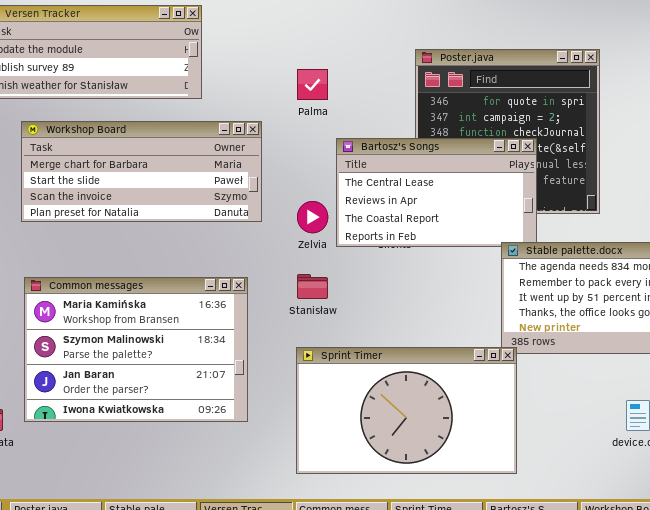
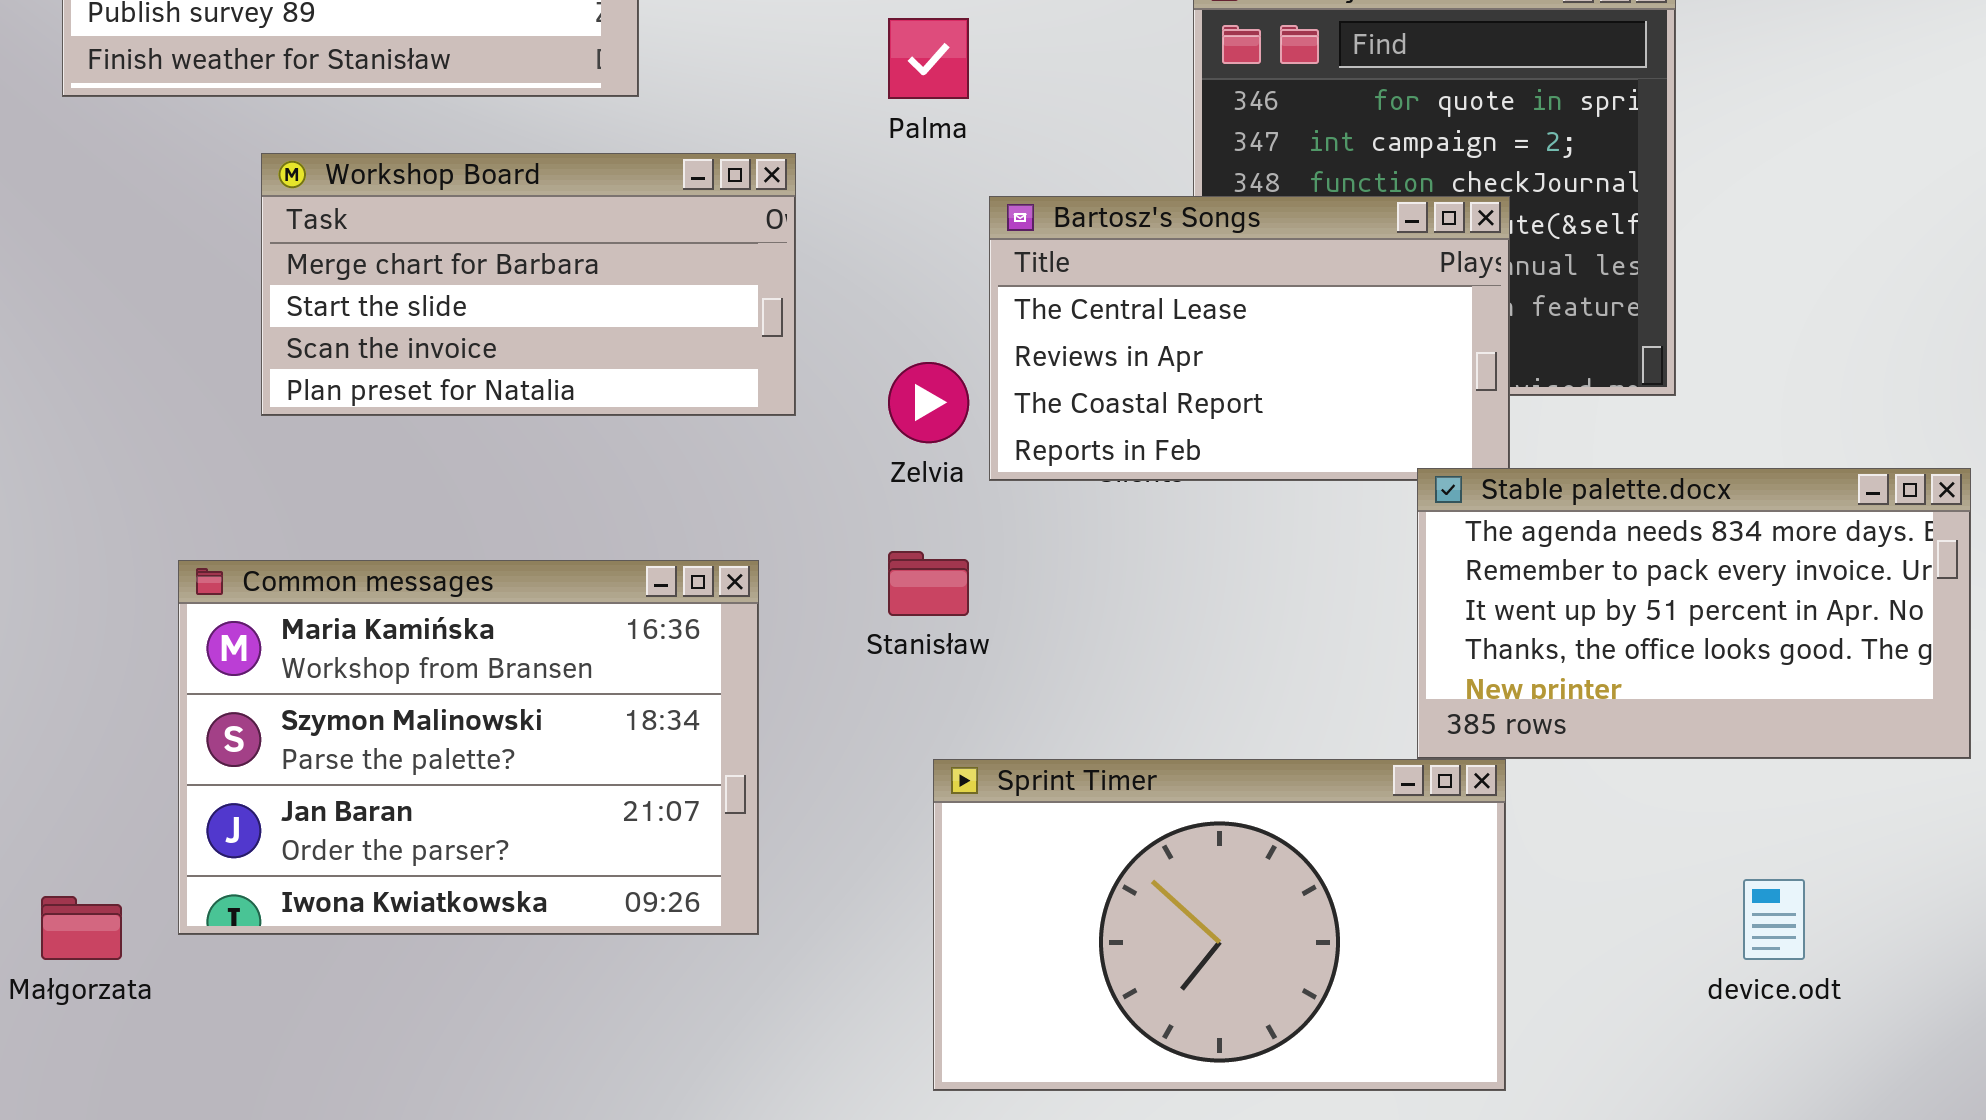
Workshop Board: [21,121,262,222] -> [261,153,796,416], resized
Sprint Timer: [296,347,517,474] -> [933,759,1506,1091], moved

